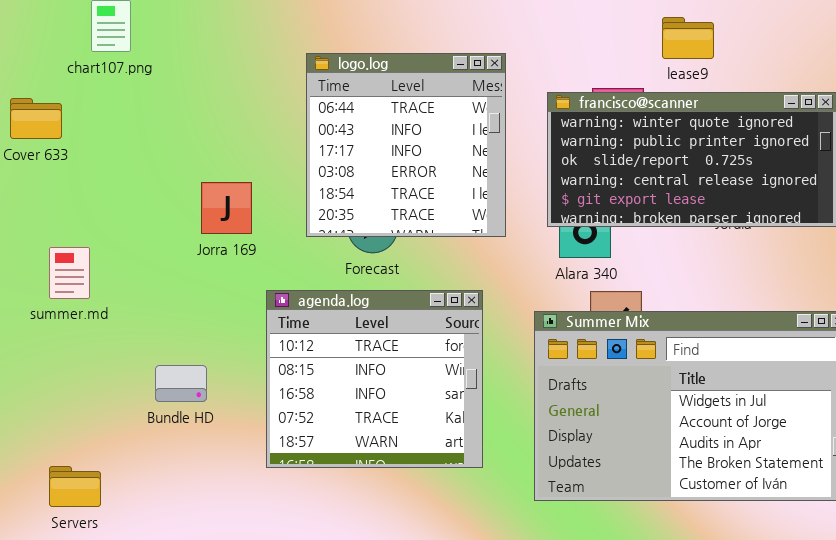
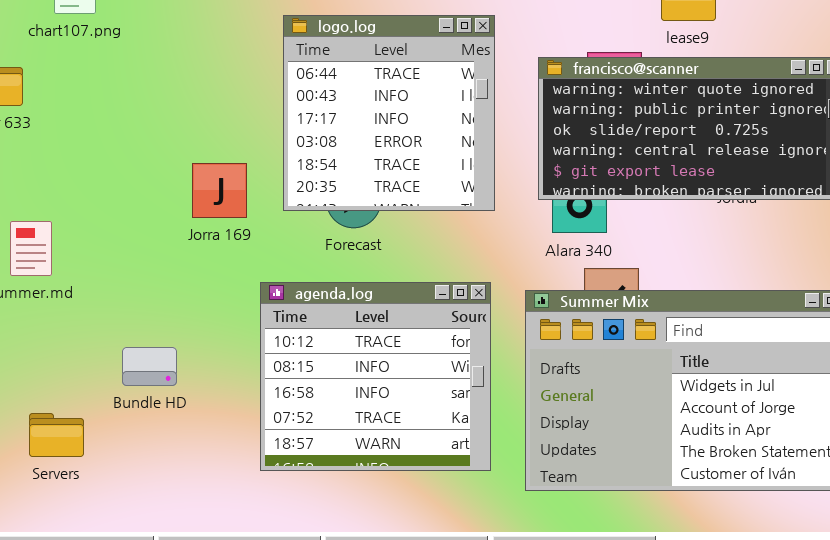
Jorra 169: [201,182,252,234] -> [192,163,247,218], moved
agenda.log: [266,290,483,468] -> [260,282,491,471], moved
Servers: [49,466,101,507] -> [29,413,84,457], moved

